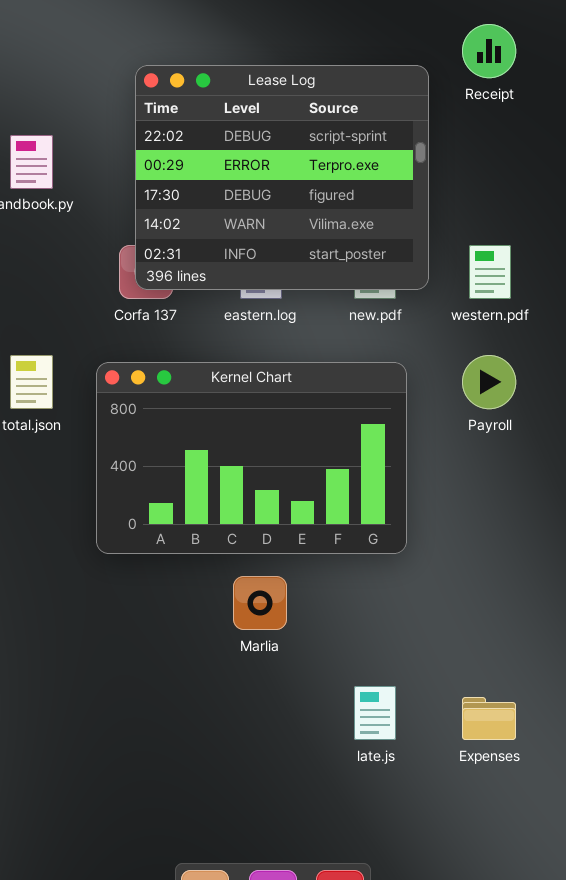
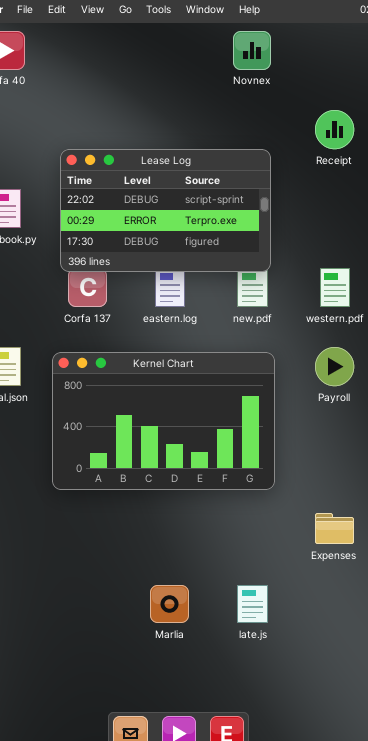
Lease Log: [135,65,429,290] -> [60,149,271,272], moved, resized
Marlia: [233,576,287,630] -> [150,585,189,623], moved
Expenses: [462,697,516,740] -> [315,513,354,544], moved

